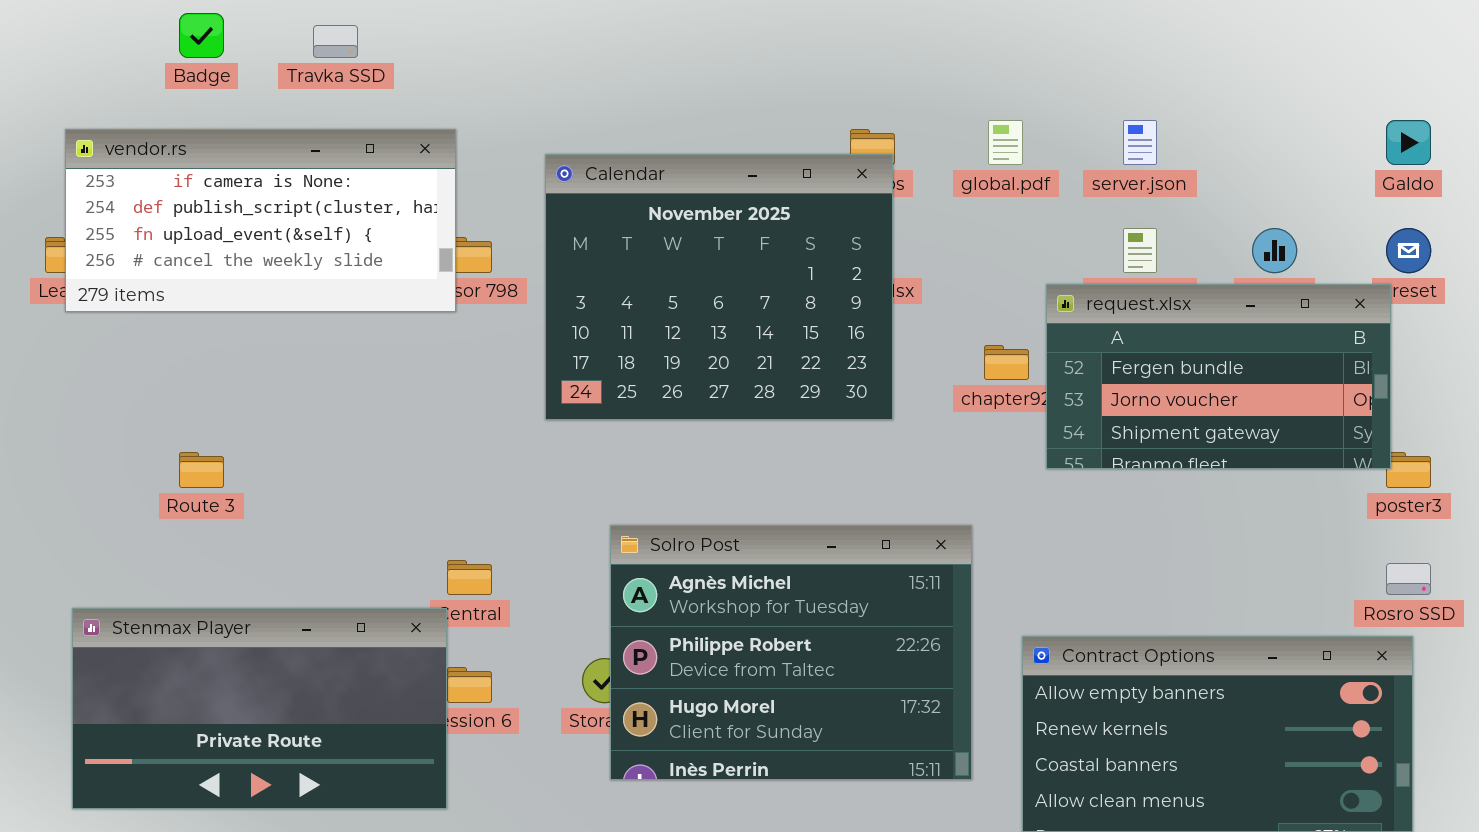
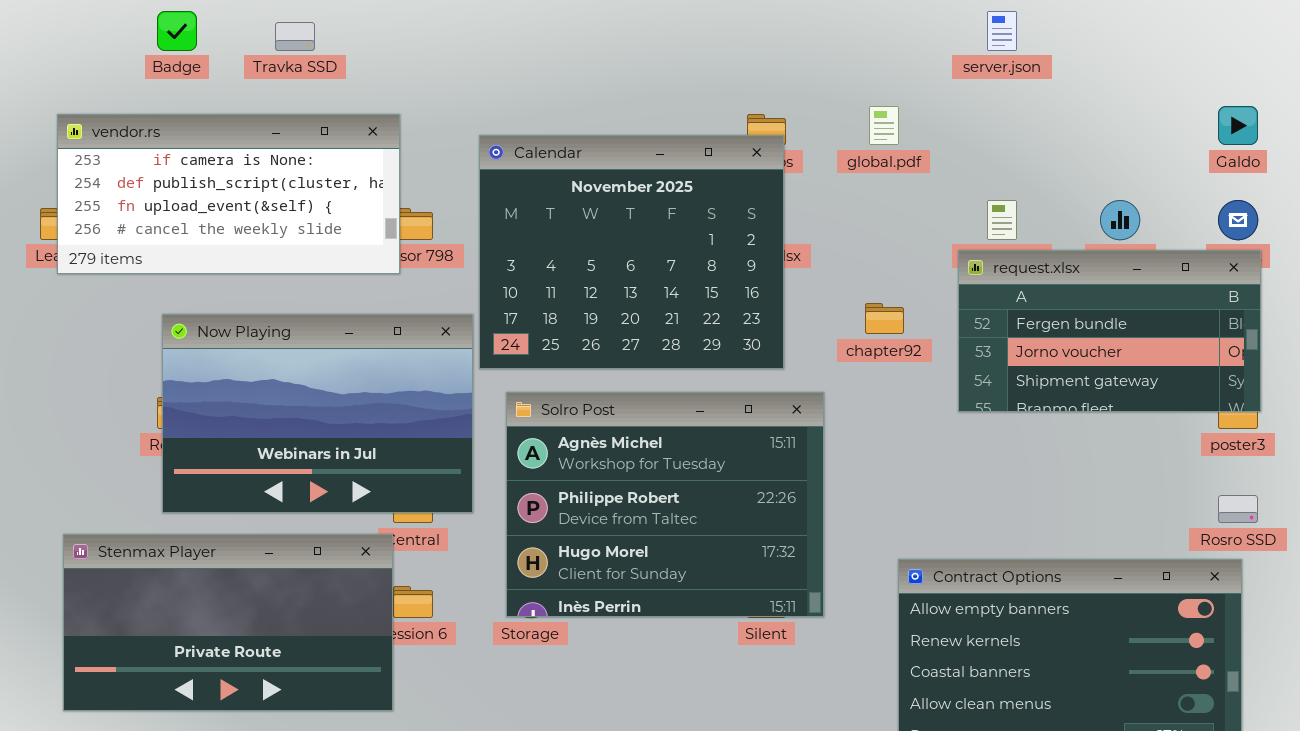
server.json: [1123,120,1157,165] -> [987,11,1017,51], moved
request.xlsx: [1046,284,1391,469] -> [958,250,1261,412], moved
Now Playing: none -> [162,314,473,513], opened
Solro Post: [610,525,972,780] -> [506,392,824,617], moved

